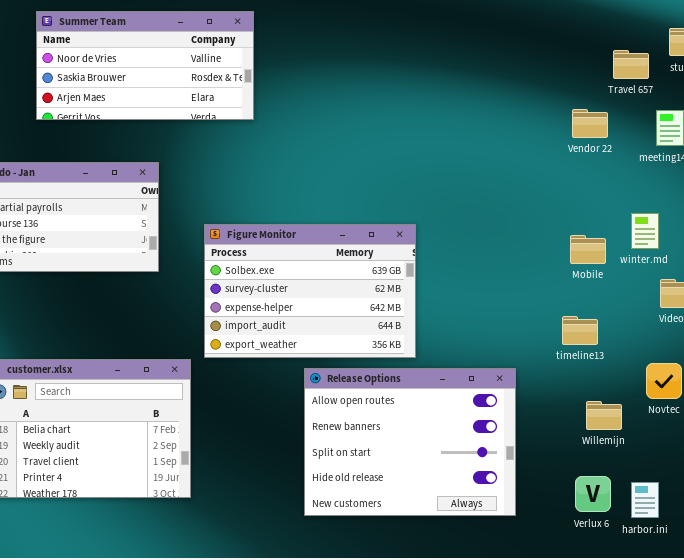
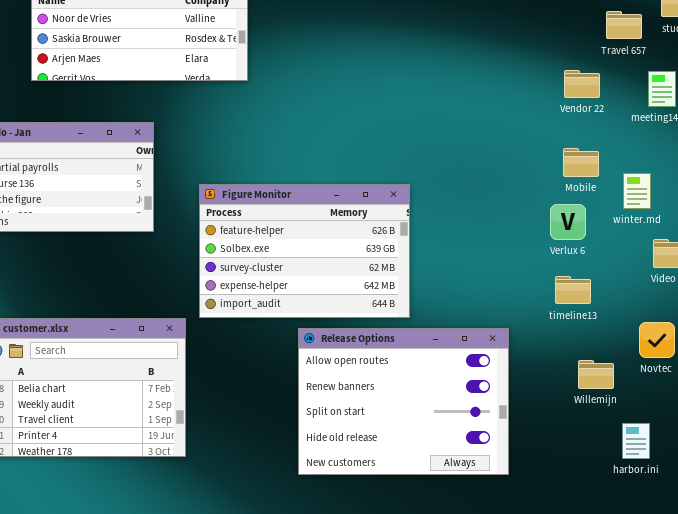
Figure Monitor: [204,224,416,358] -> [199,184,410,318], scrolled up 1 row
Mobile: [570,235,606,264] -> [563,148,599,177], moved
Verlux 6: [575,476,611,512] -> [550,204,586,240], moved
harbor.ini: [631,482,659,518] -> [622,423,650,459], moved

